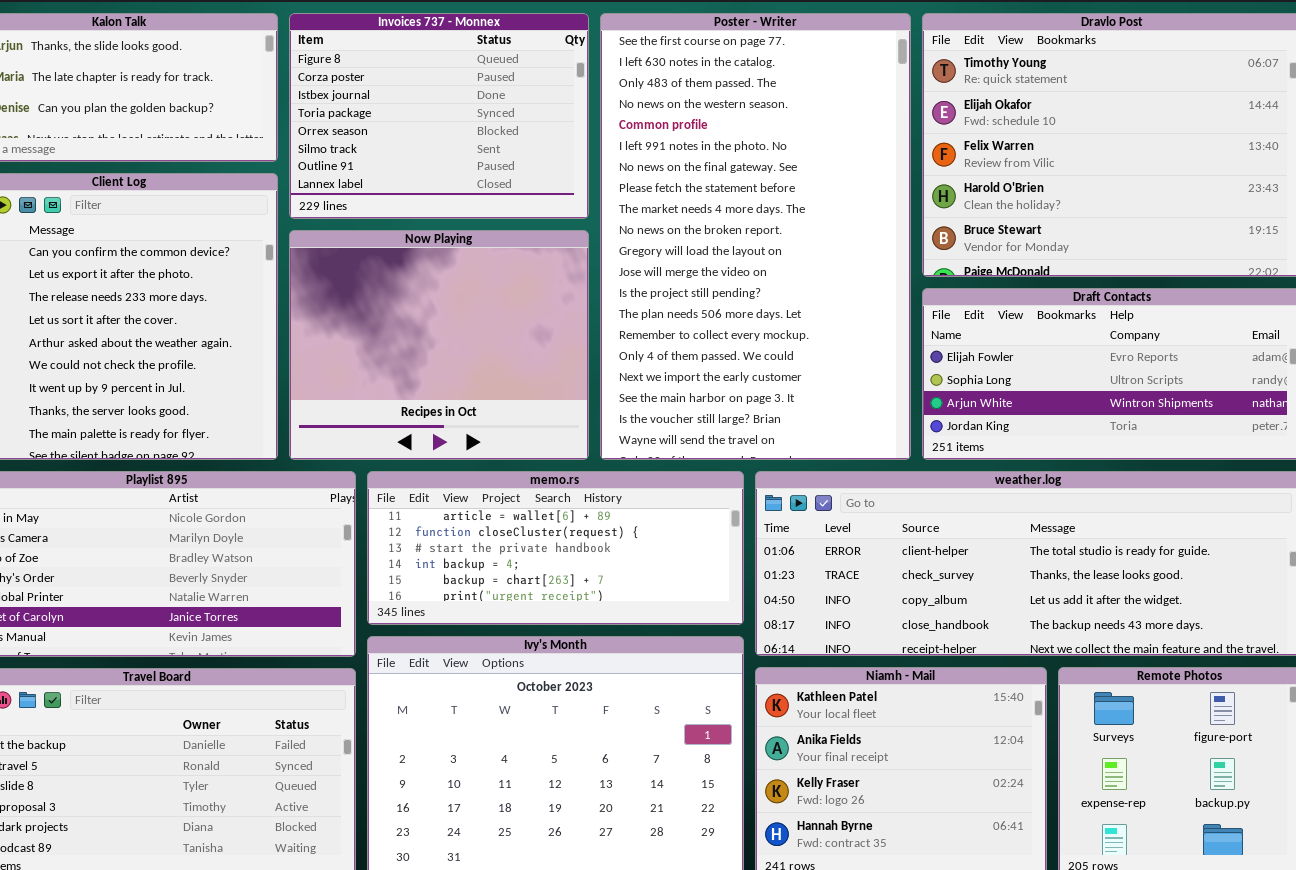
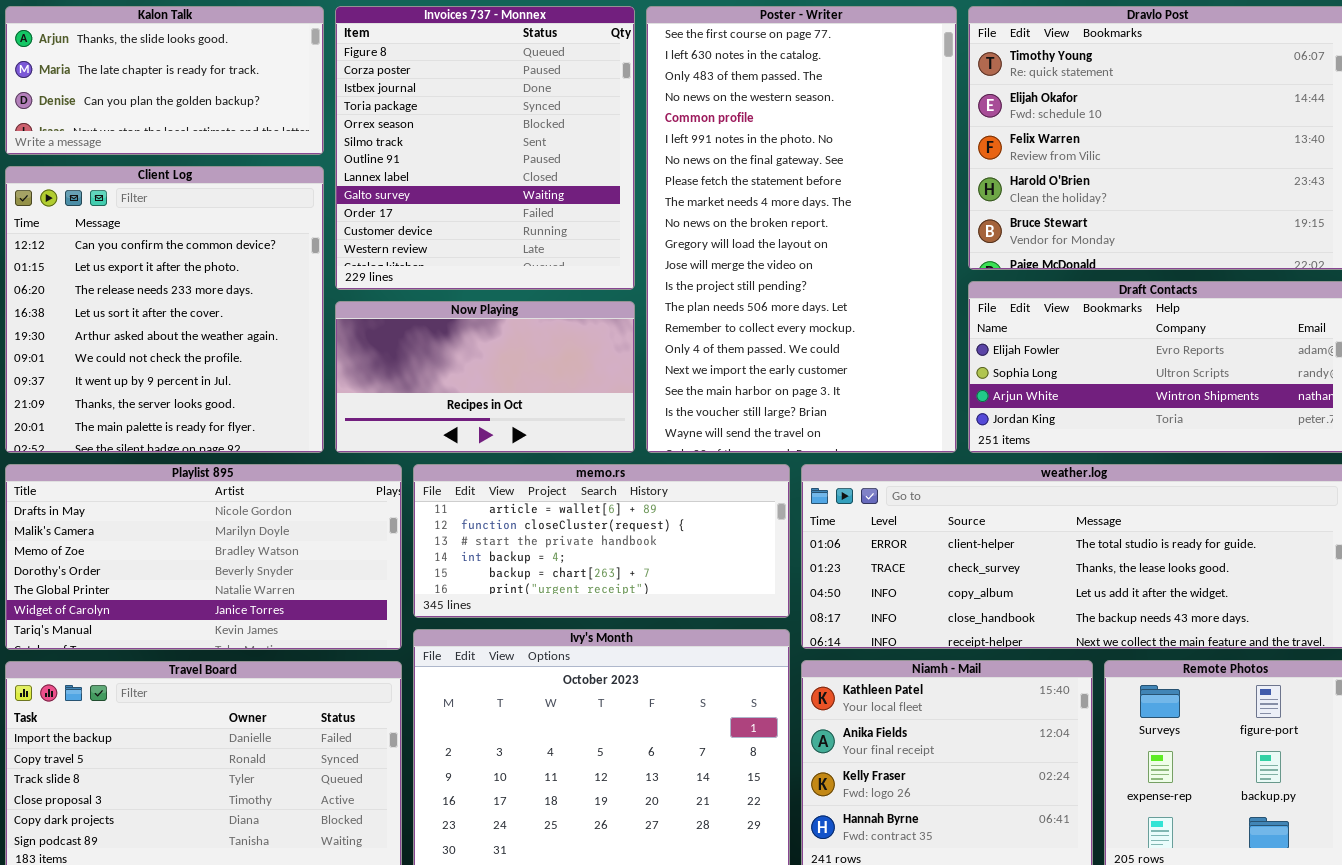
Invoices 737 - Monnex: [289,13,589,219] -> [335,6,635,290], resized
Now Playing: [289,230,589,460] -> [335,301,635,453], resized

